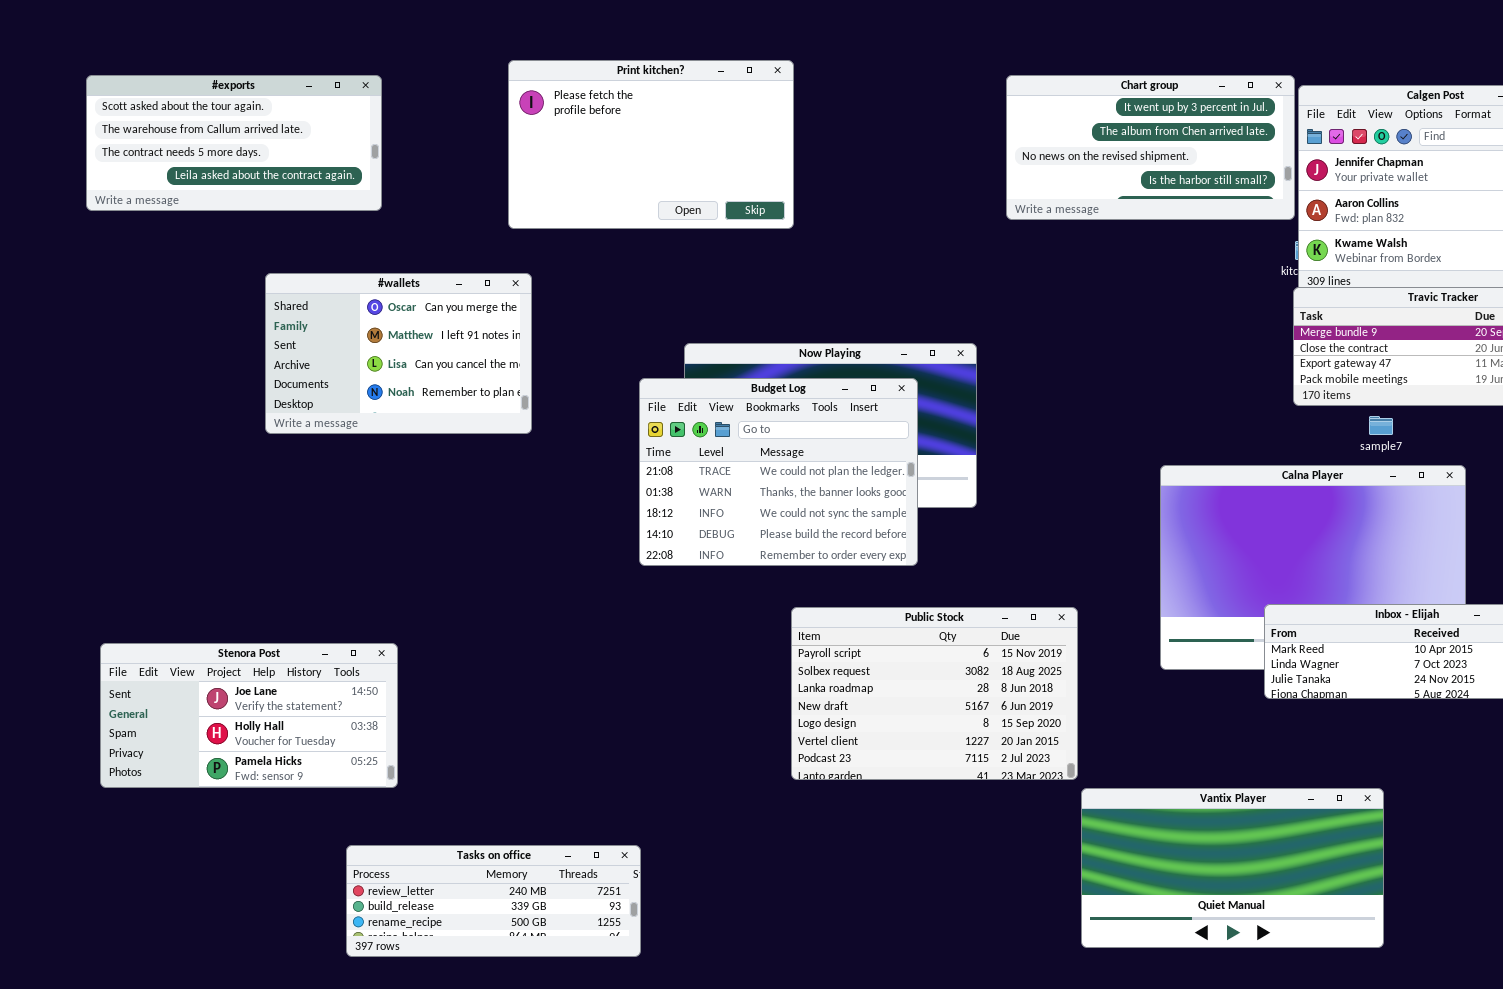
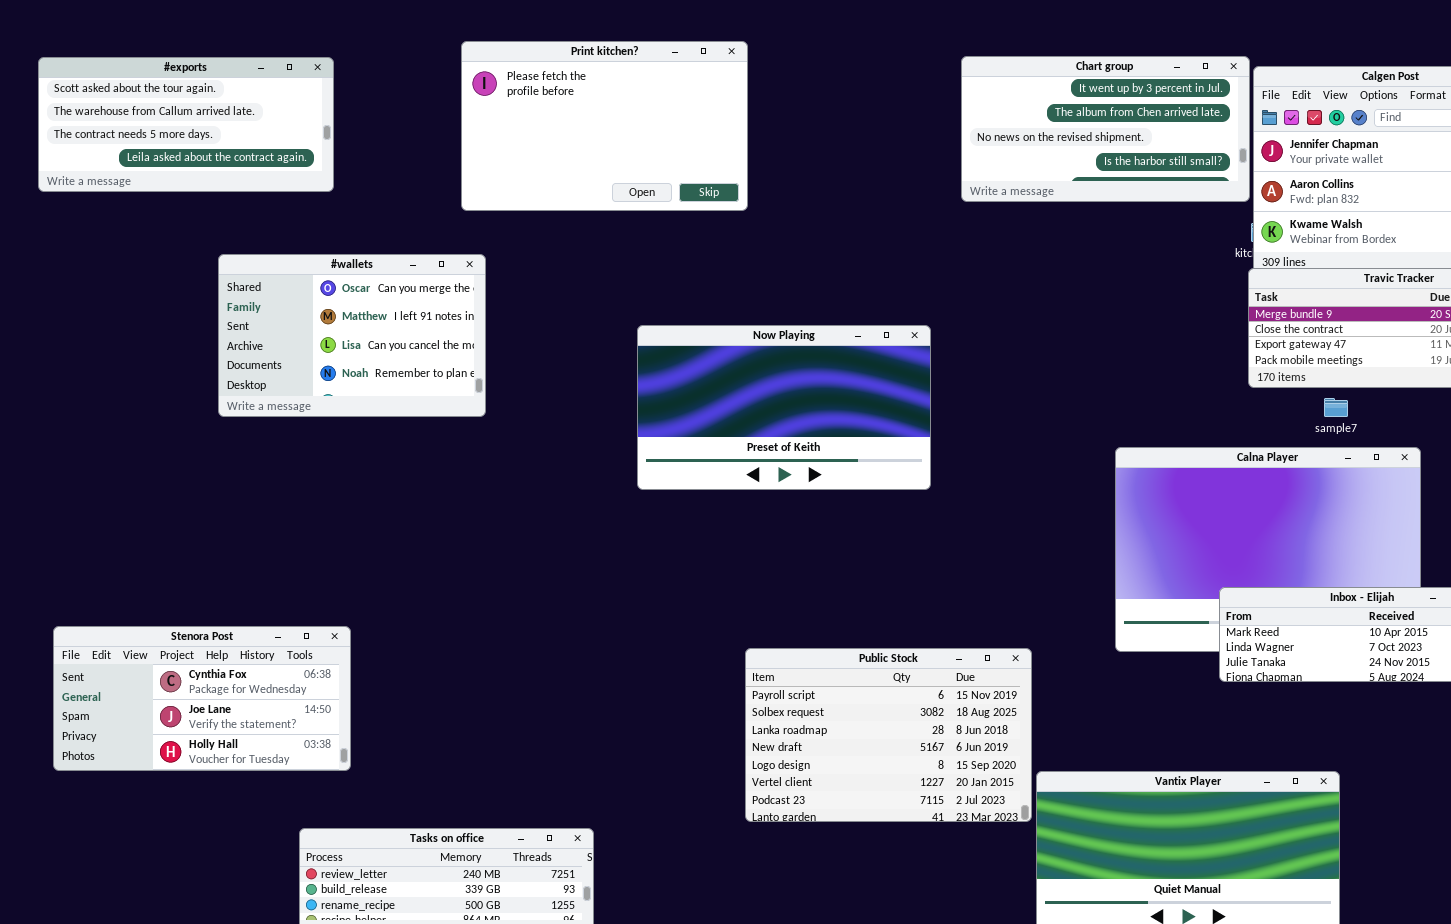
Budget Log: [639,378,918,566] -> none, closed
Public Stock: [791,607,1078,780] -> [745,648,1032,822], moved
Stenora Post: [100,643,398,788] -> [53,626,351,771], scrolled up 1 row

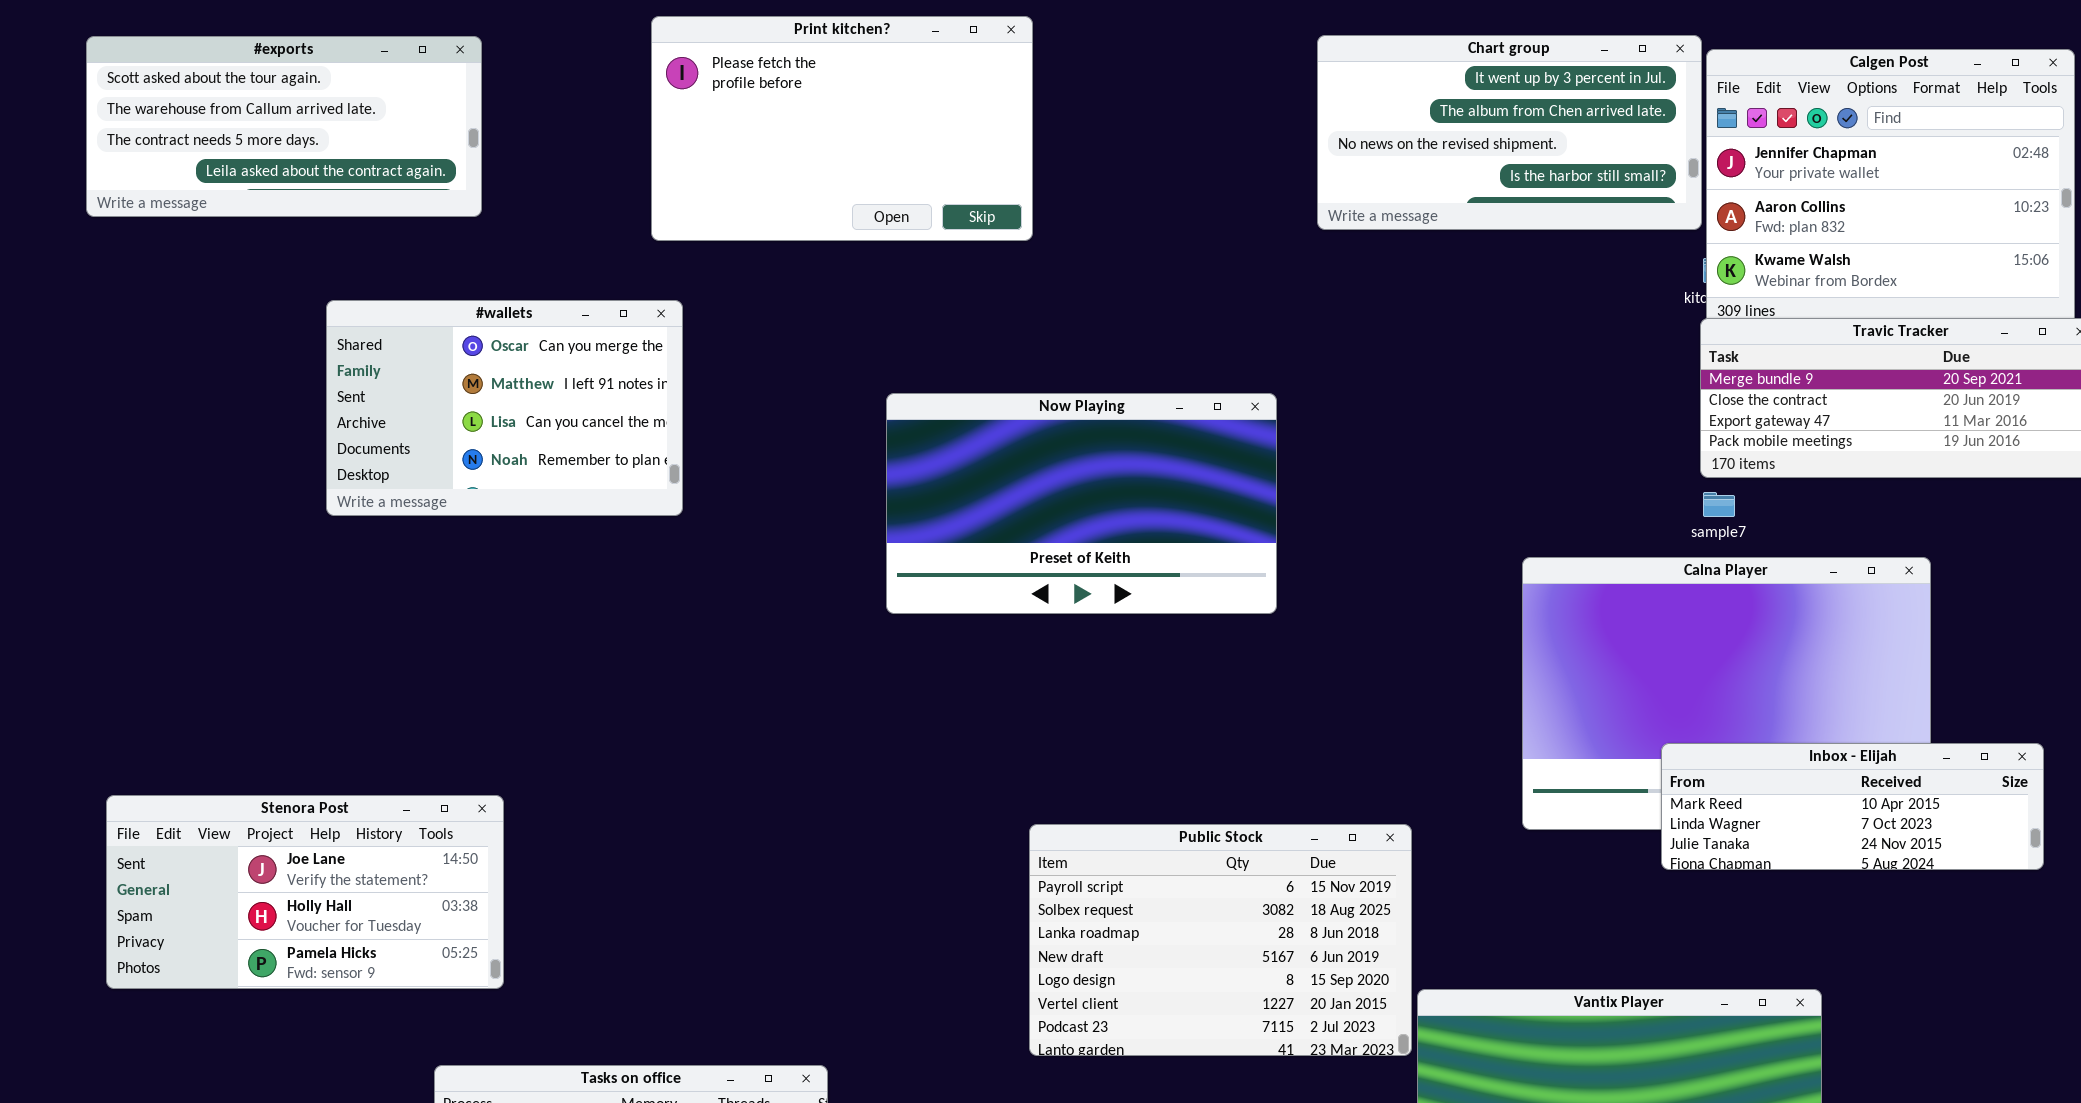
sample7: [1324,398,1348,417] -> [1703,492,1735,517], moved
Stenora Post: [53,626,351,771] -> [106,795,504,989], scrolled down 1 row

